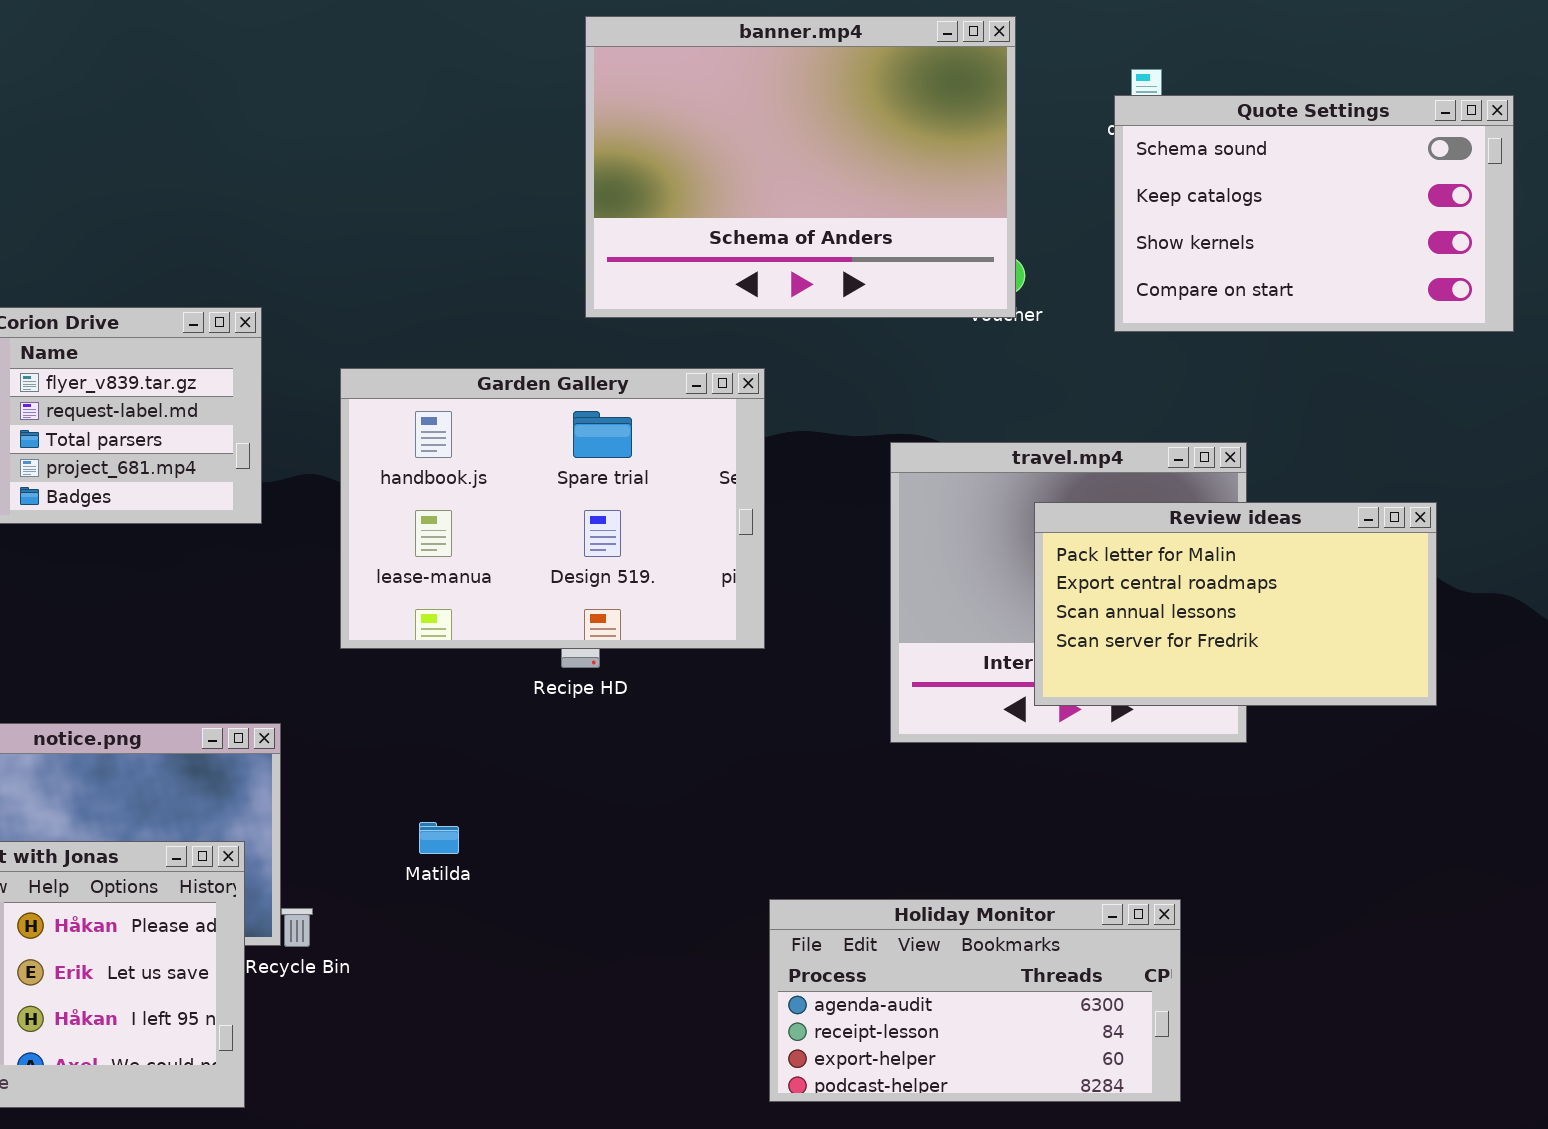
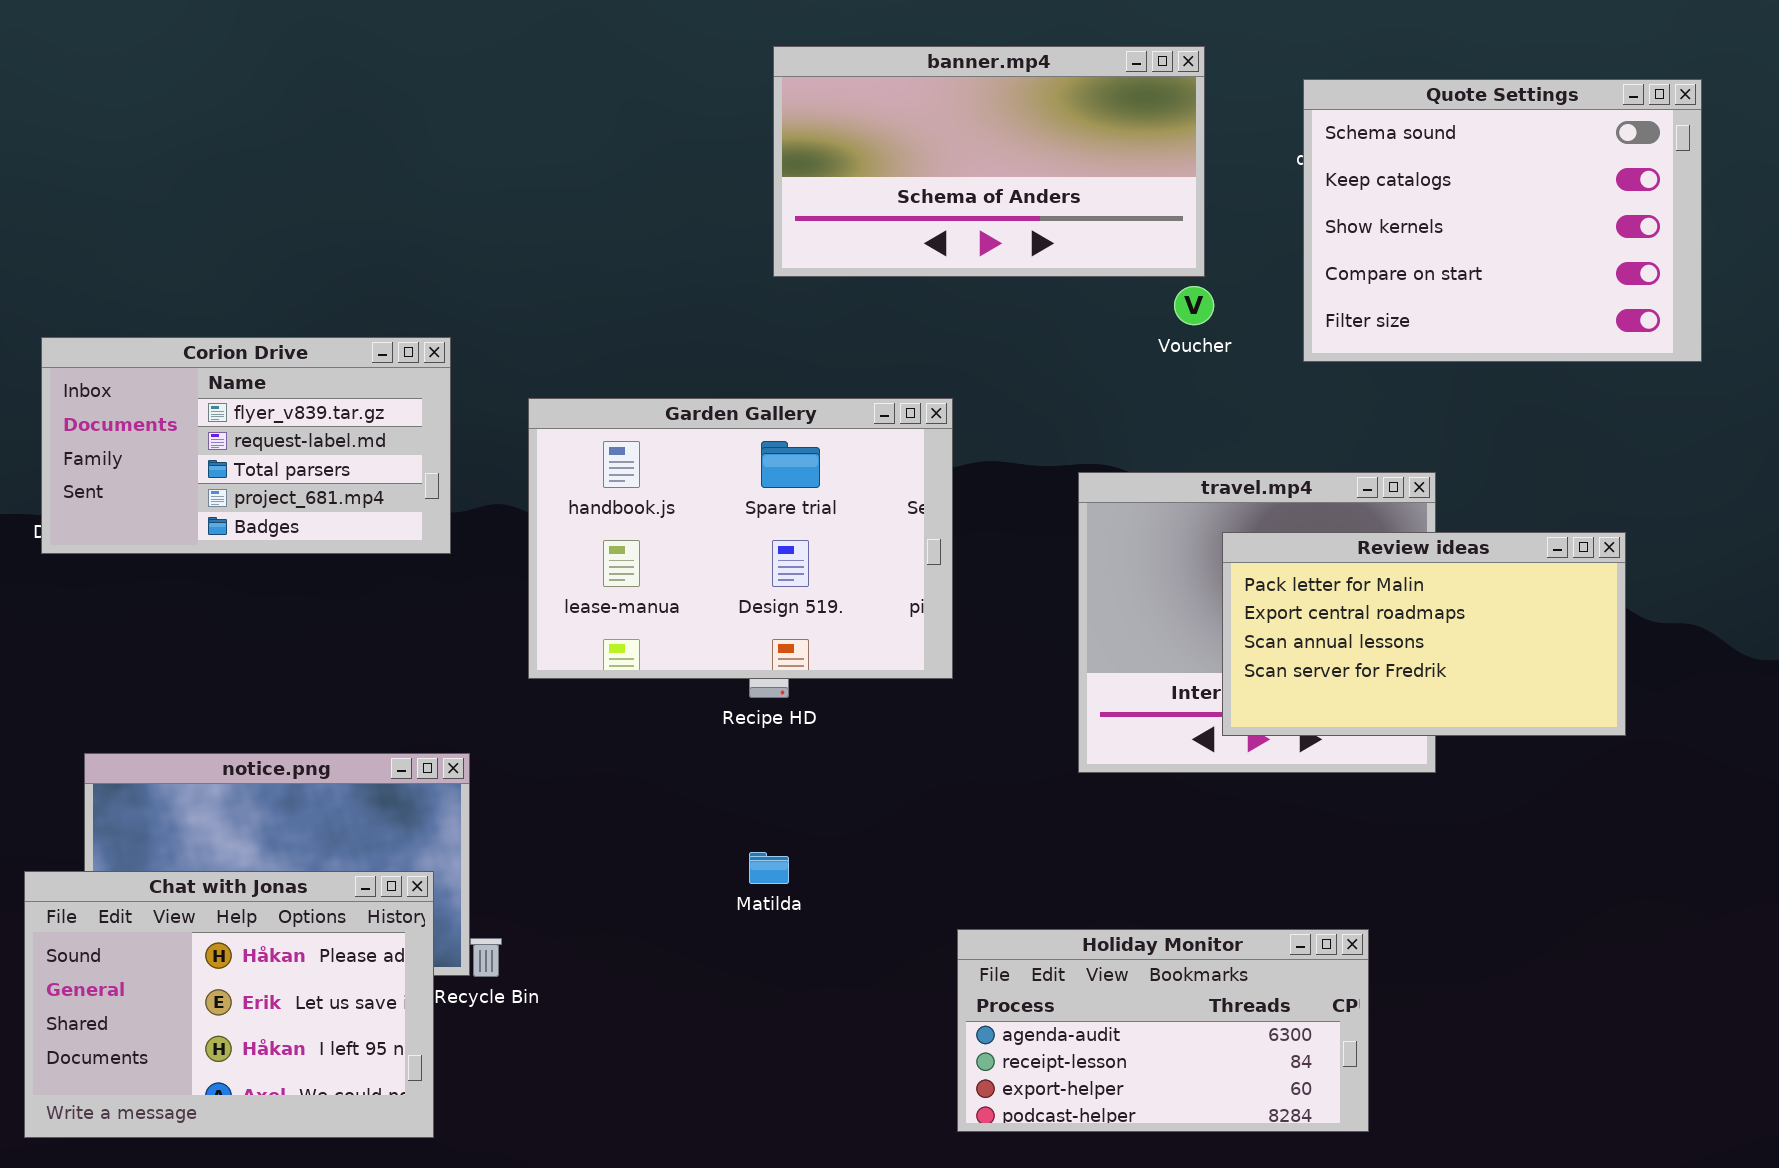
banner.mp4: [585,16,1016,318] -> [773,46,1205,277], resized
Quote Settings: [1114,95,1514,332] -> [1303,79,1702,362], resized
Matilda: [419,822,459,854] -> [749,852,789,884], moved

